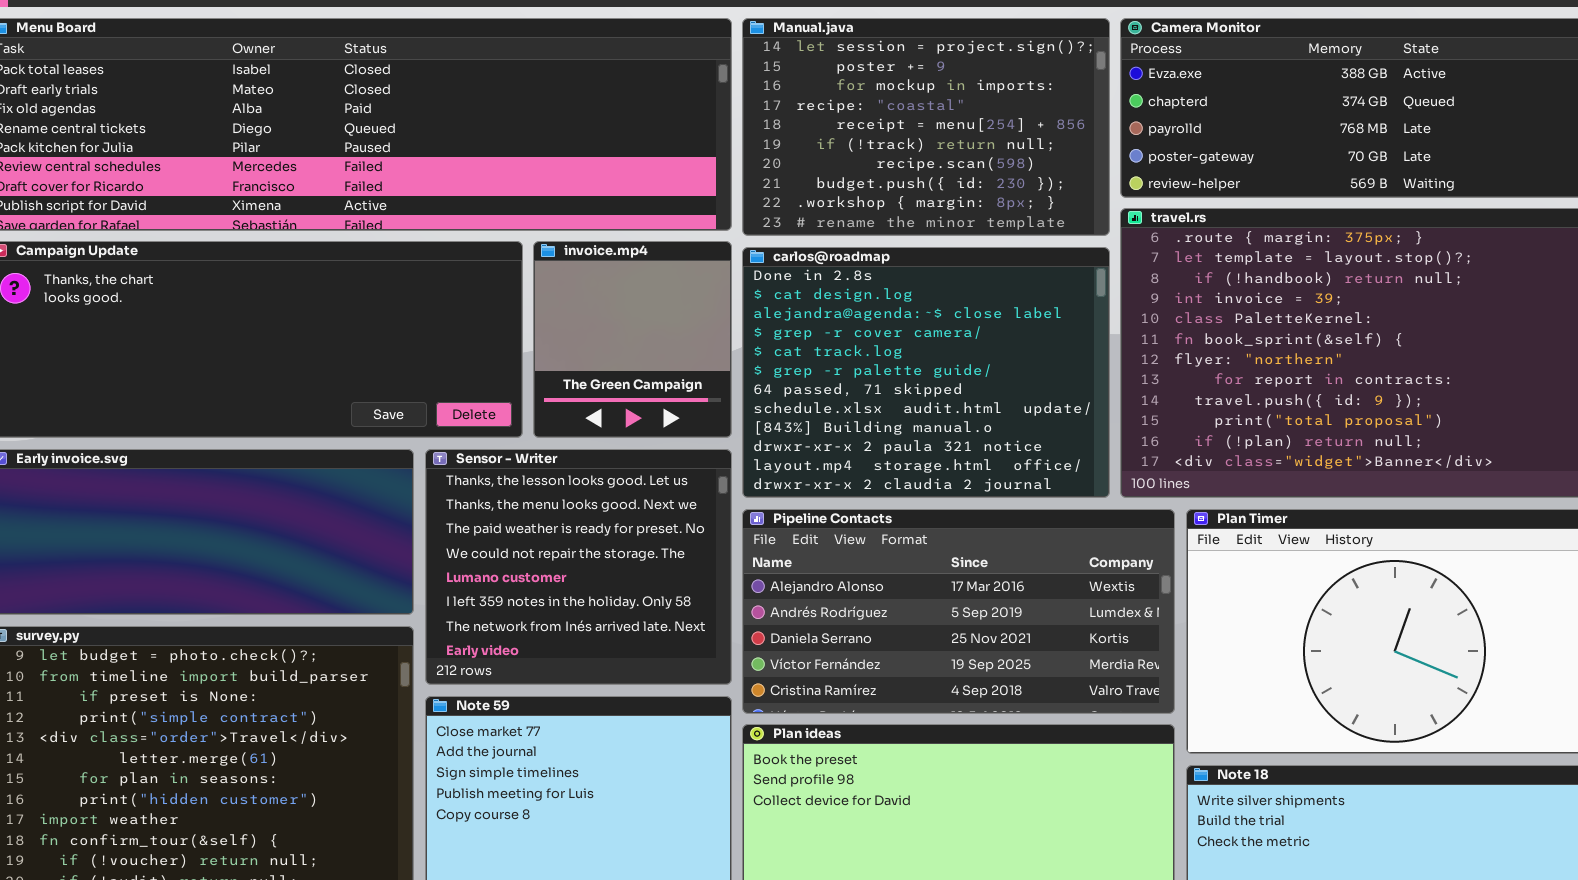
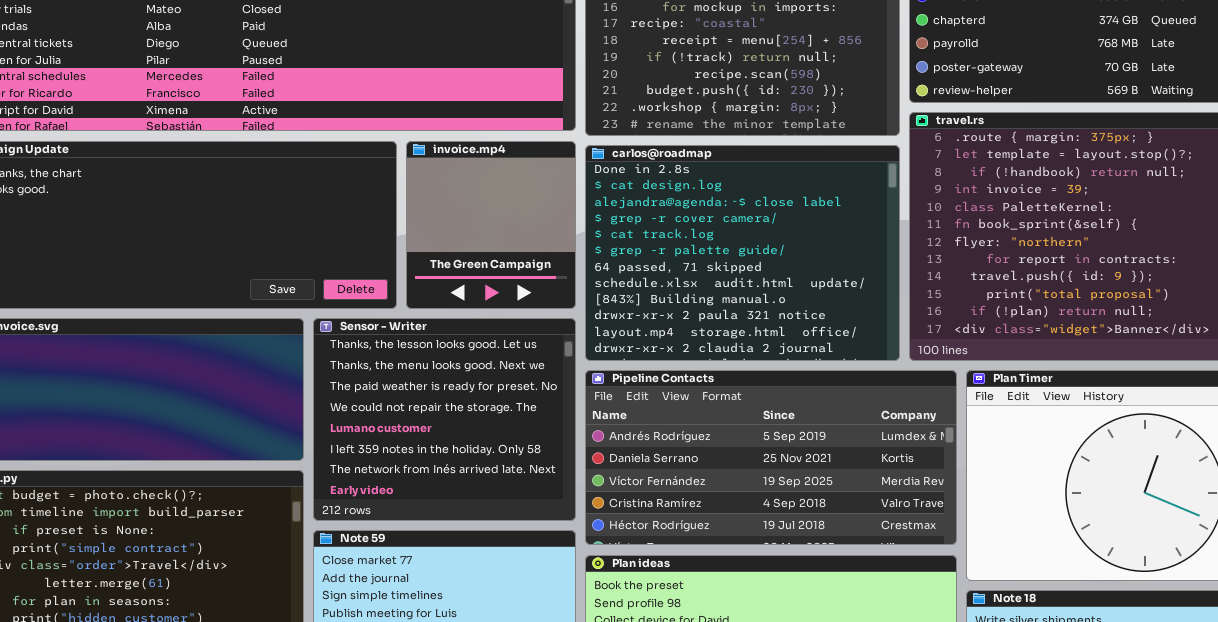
Pipeline Contacts: [742,509,1175,714] -> [585,370,957,545], scrolled down 1 row

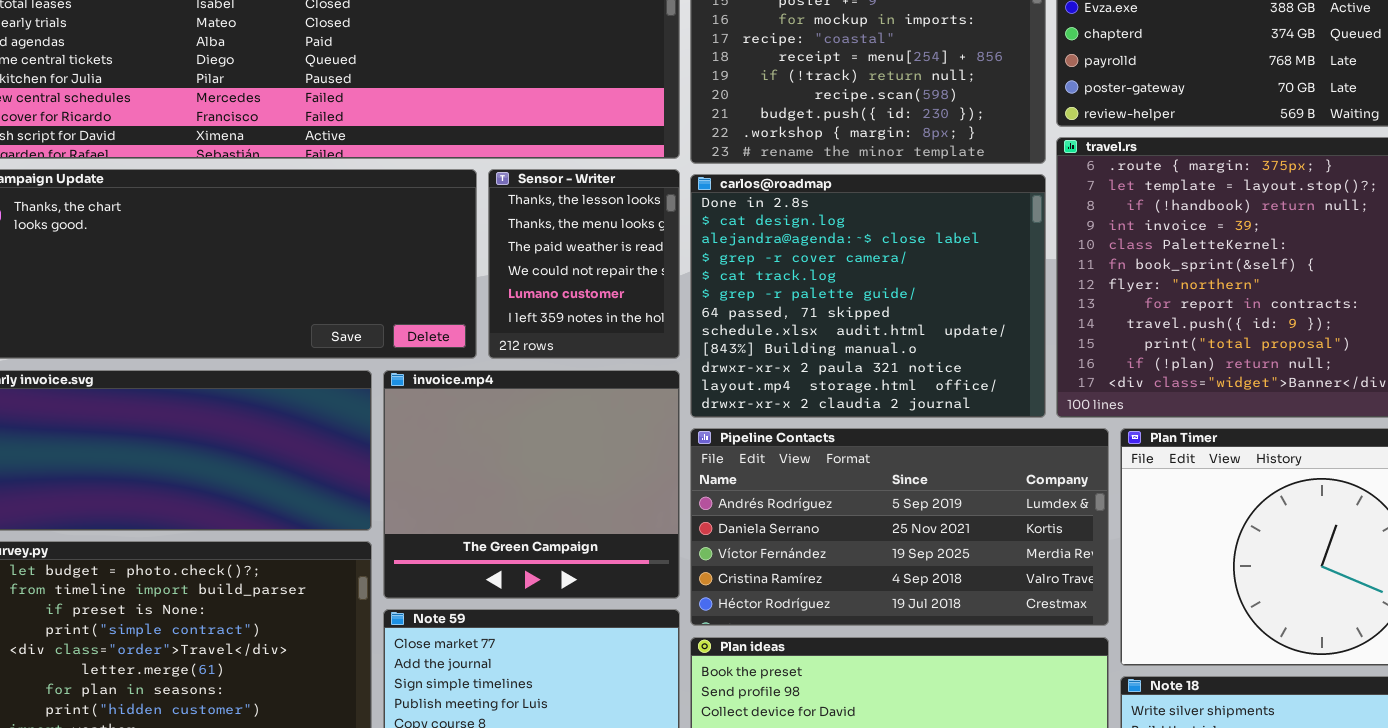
invoice.mp4: [406,141,576,309] -> [383,370,680,599], moved, resized
Sensor - Writer: [313,318,576,521] -> [488,169,680,359], moved, resized

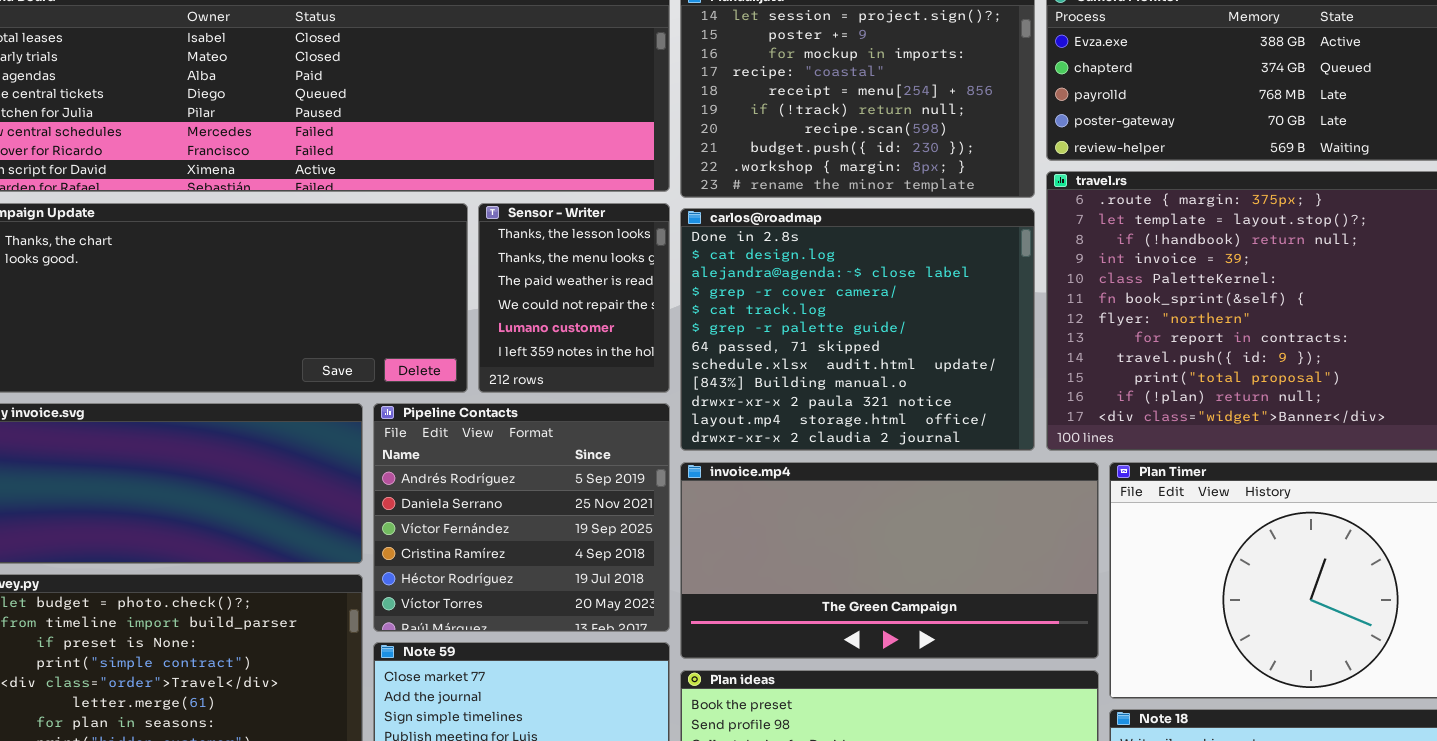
invoice.mp4: [383,370,680,599] -> [680,462,1099,659], moved, resized
Pipeline Contacts: [690,428,1109,626] -> [373,403,670,632], moved, resized

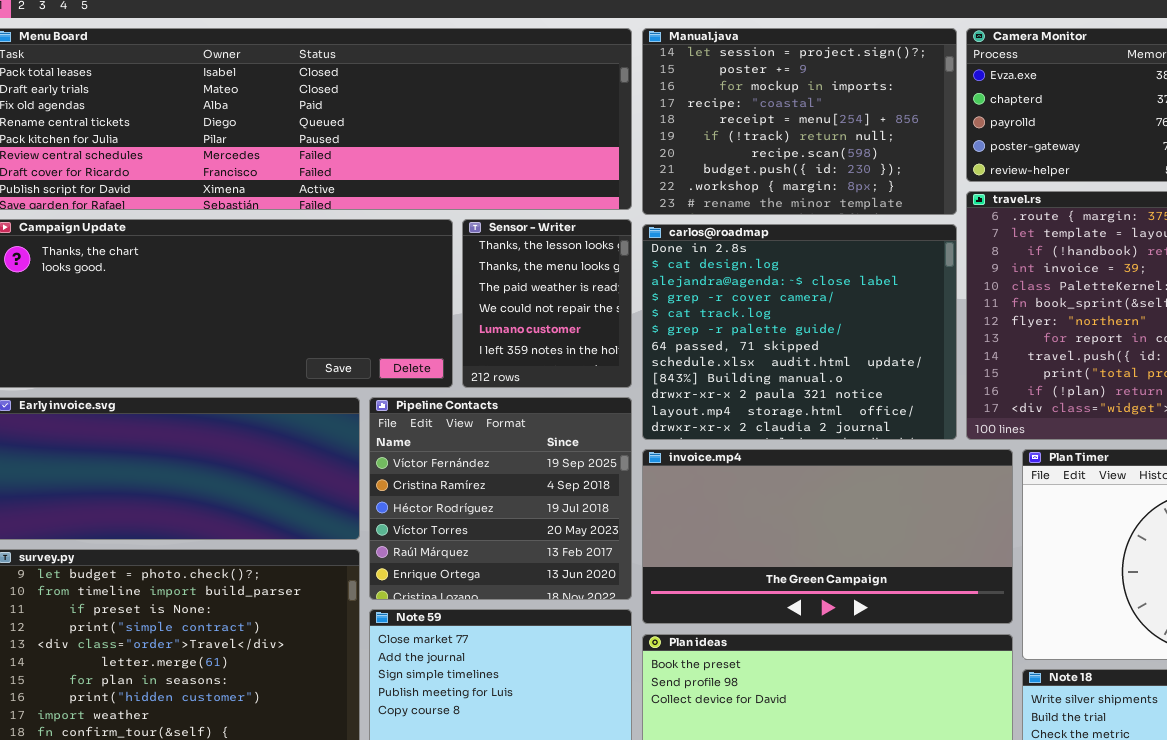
Pipeline Contacts: [373,403,670,632] -> [369,397,632,600], scrolled down 2 rows

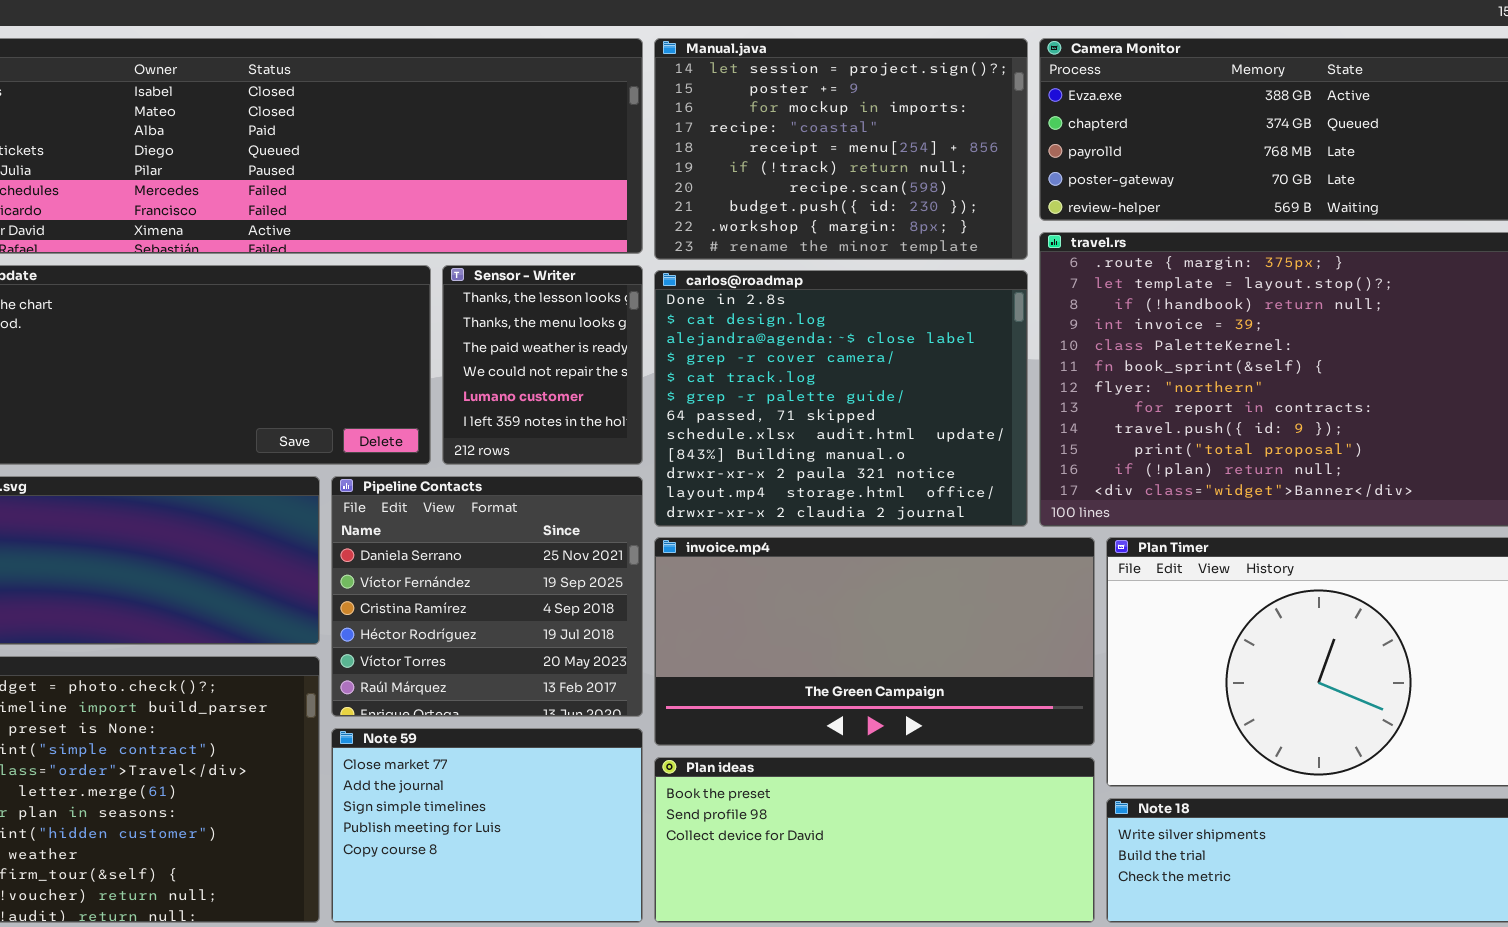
Pipeline Contacts: [369,397,632,600] -> [331,476,643,717], scrolled up 1 row

